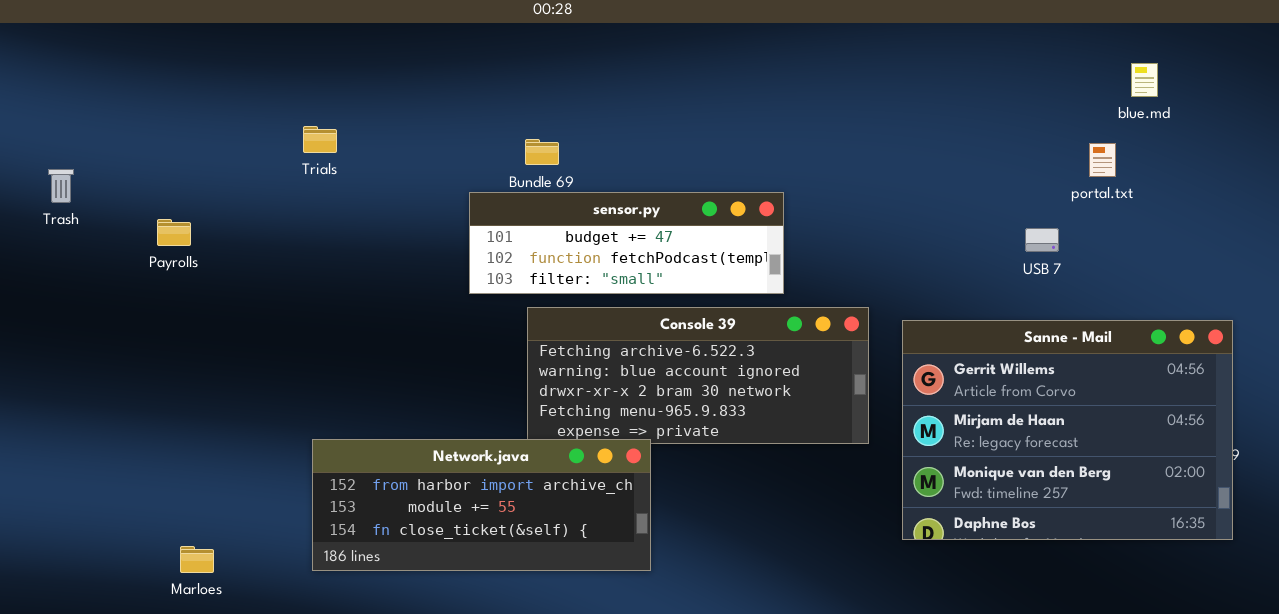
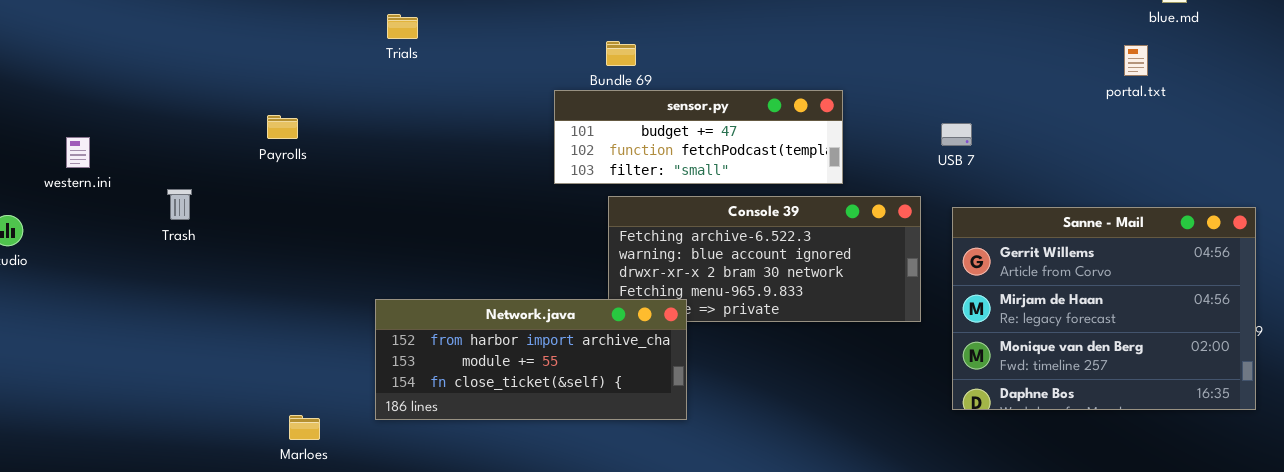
Trials: [303,126,337,153] -> [387,14,418,39], moved
Trash: [48,169,74,203] -> [167,189,192,220], moved
USB 7: [1025,228,1059,252] -> [941,123,972,146], moved
Network.java: [312,439,651,571] -> [375,299,687,420], moved

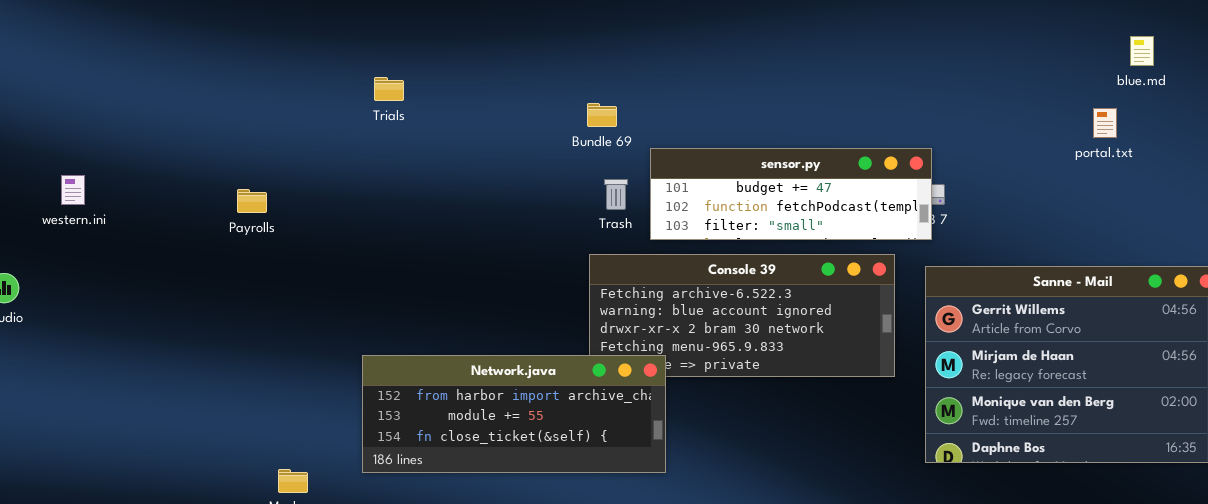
sensor.py: [554,90,843,184] -> [650,148,932,240], moved
Payrolls: [267,115,298,139] -> [237,189,267,213], moved
western.ini: [66,137,90,168] -> [61,175,85,205], moved
Trash: [167,189,192,220] -> [604,179,628,210], moved

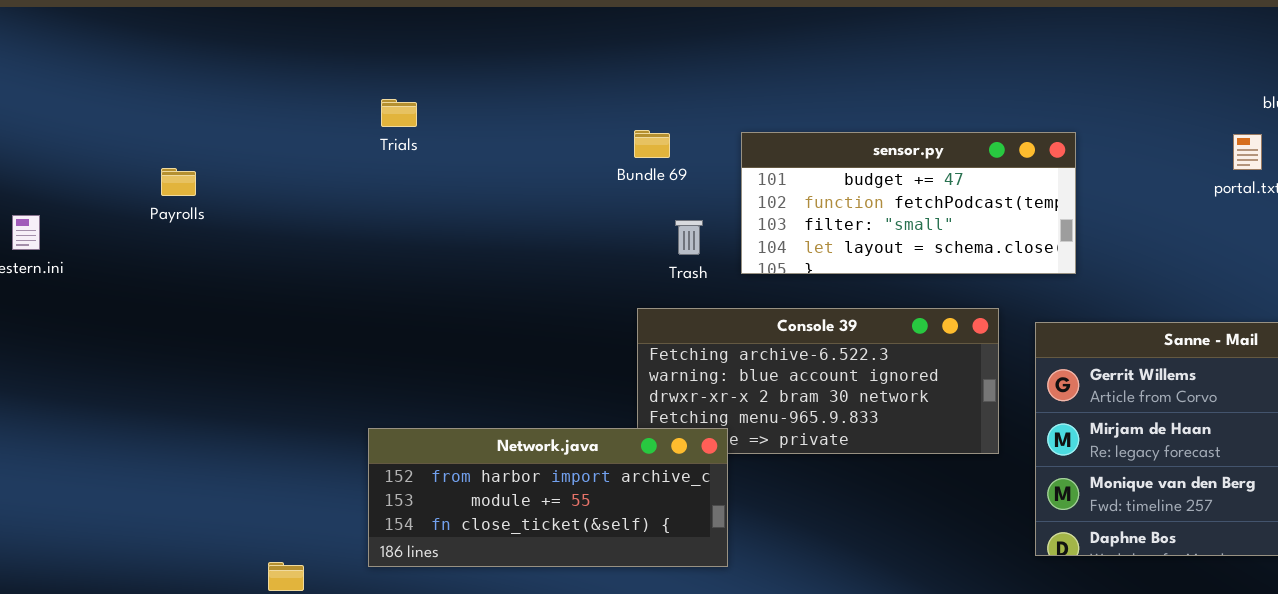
sensor.py: [650,148,932,240] -> [741,132,1076,274], moved, resized
Trash: [604,179,628,210] -> [675,220,703,255], moved
Payrolls: [237,189,267,213] -> [161,168,196,196], moved

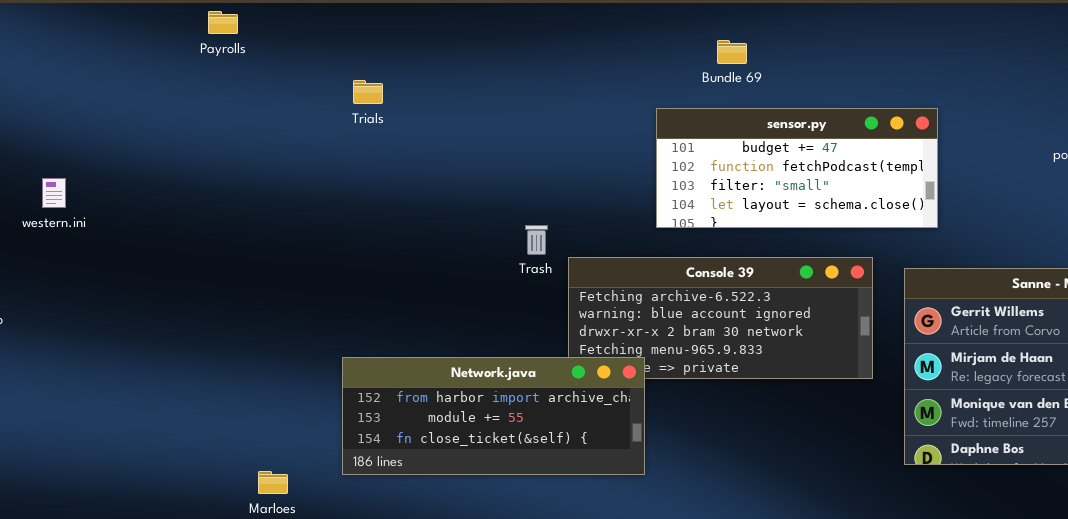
Bundle 69: [634,130,670,158] -> [717,40,747,64], moved
Payrolls: [161,168,196,196] -> [208,11,238,34], moved
Trash: [675,220,703,255] -> [525,225,548,255], moved

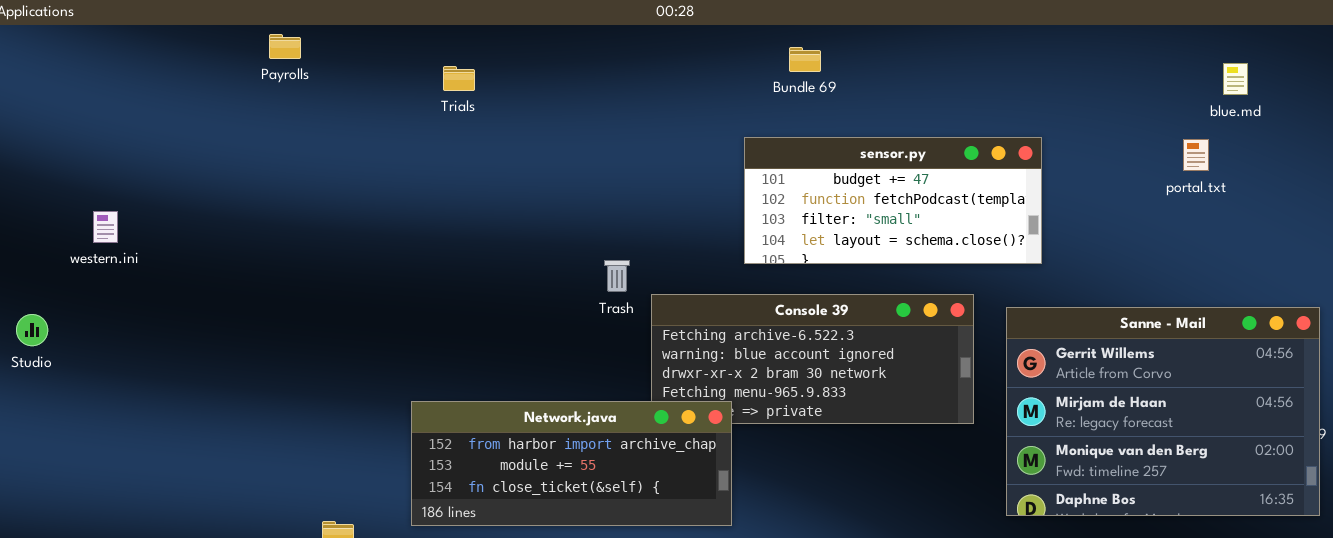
Bundle 69: [717,40,747,64] -> [789,47,821,72], moved
Trials: [353,80,383,104] -> [443,66,475,91], moved

